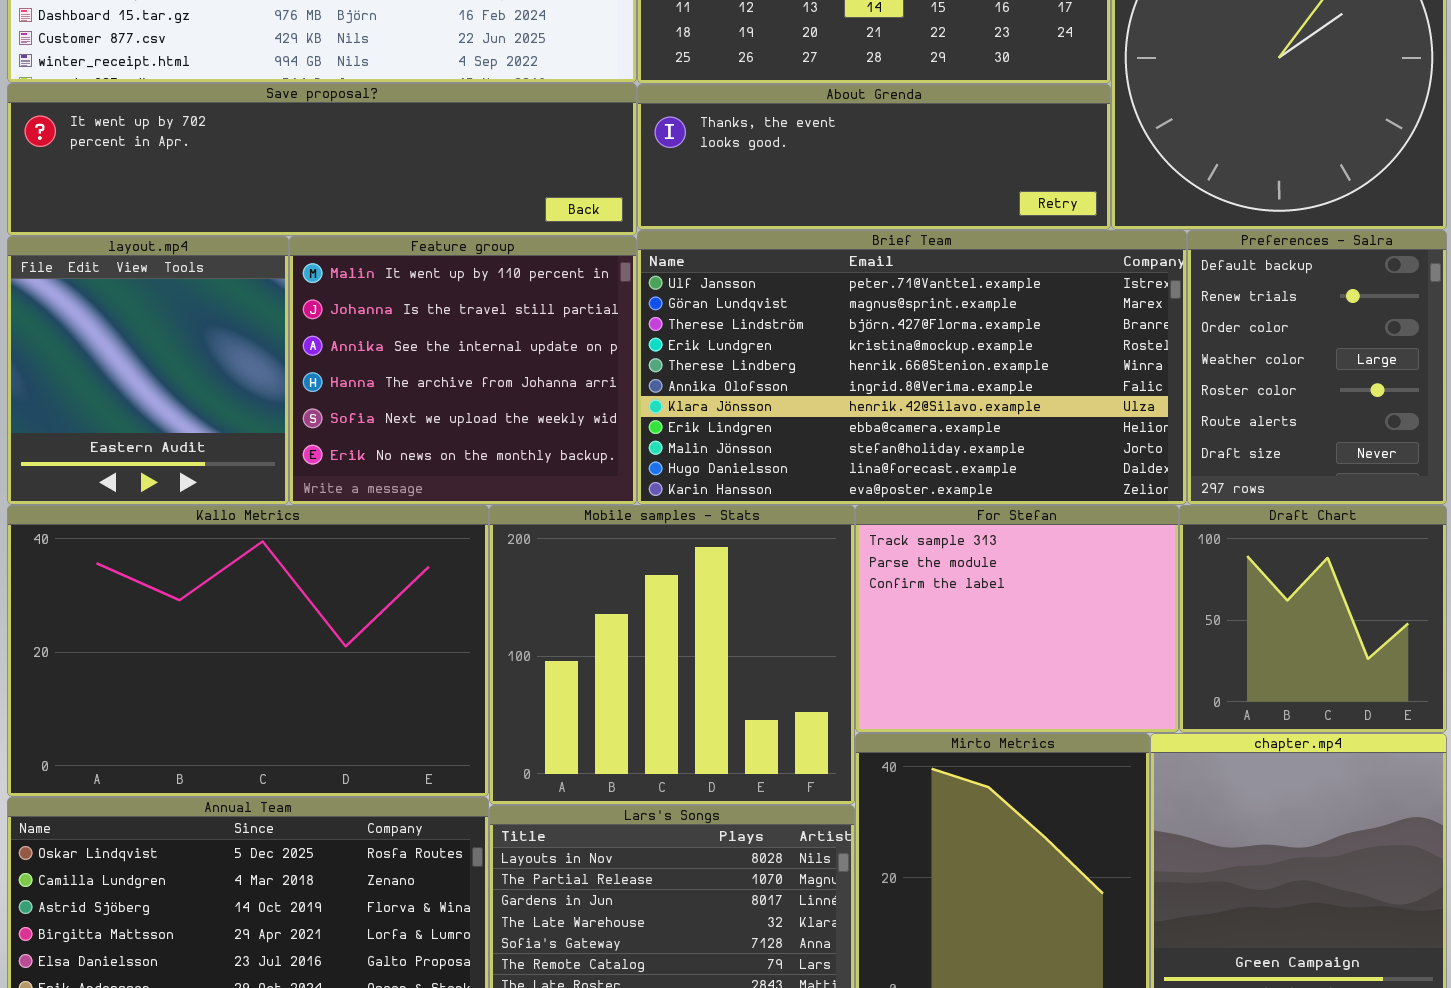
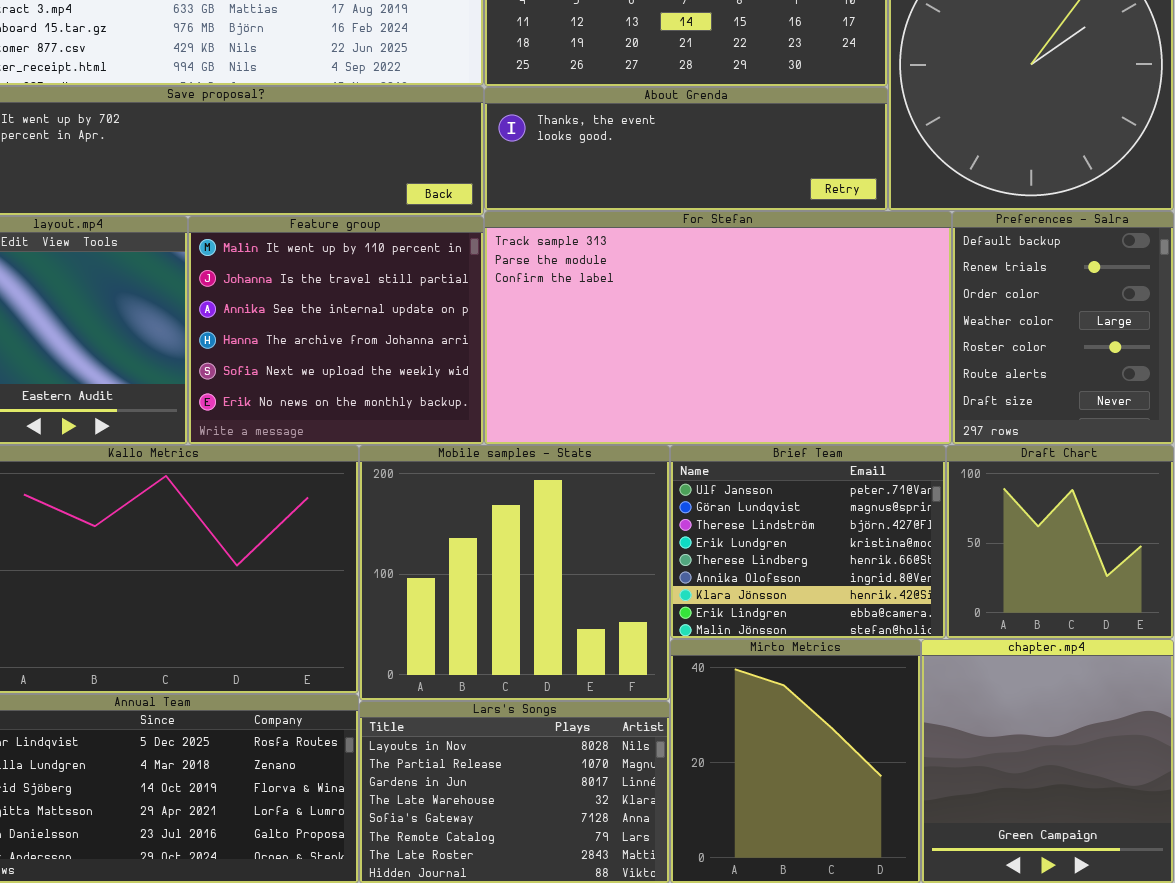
Brief Team: [637,230,1187,505] -> [670,445,946,639], moved, resized
For Stefan: [855,505,1179,733] -> [484,211,952,445], moved, resized

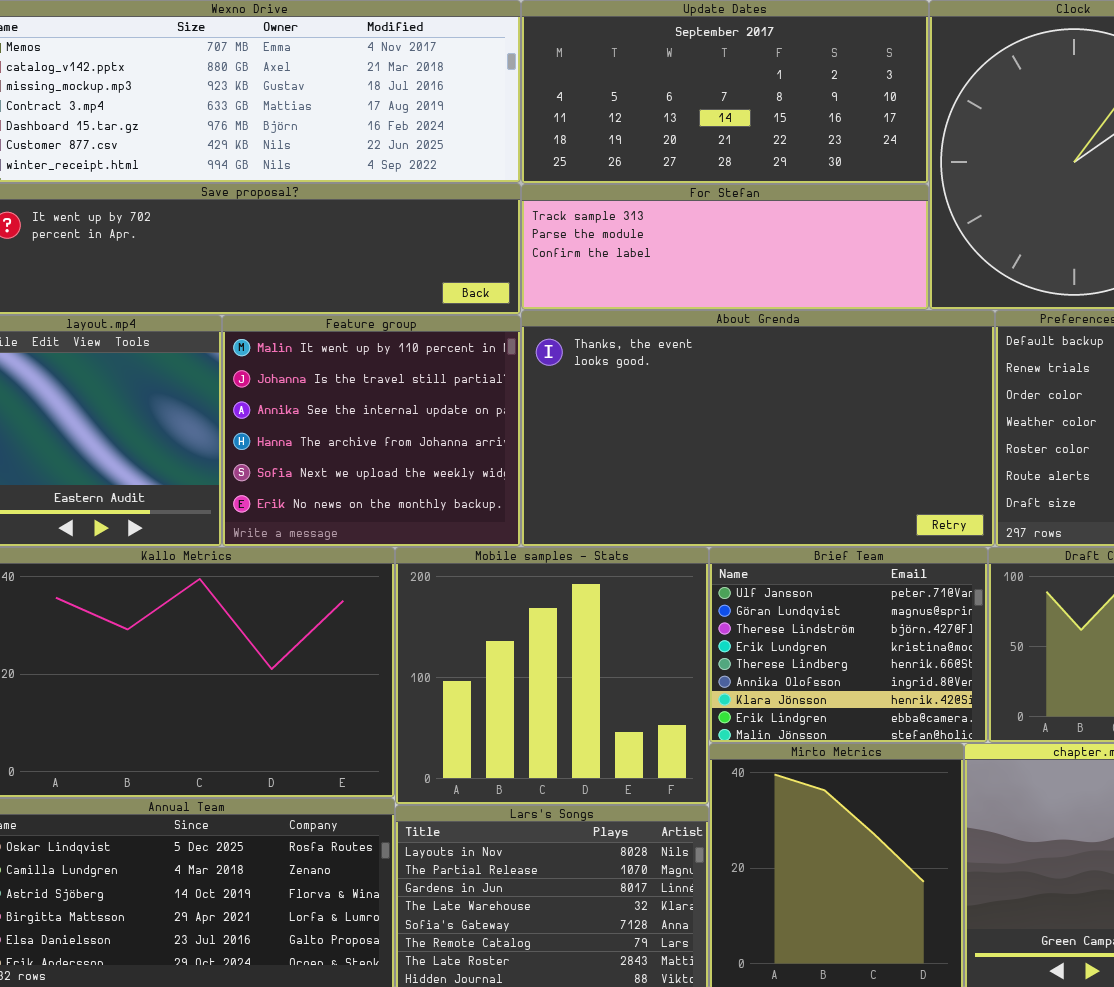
About Grenda: [484,87,888,211] -> [521,310,995,547], moved, resized
For Stefan: [484,211,952,445] -> [521,184,929,310], moved, resized

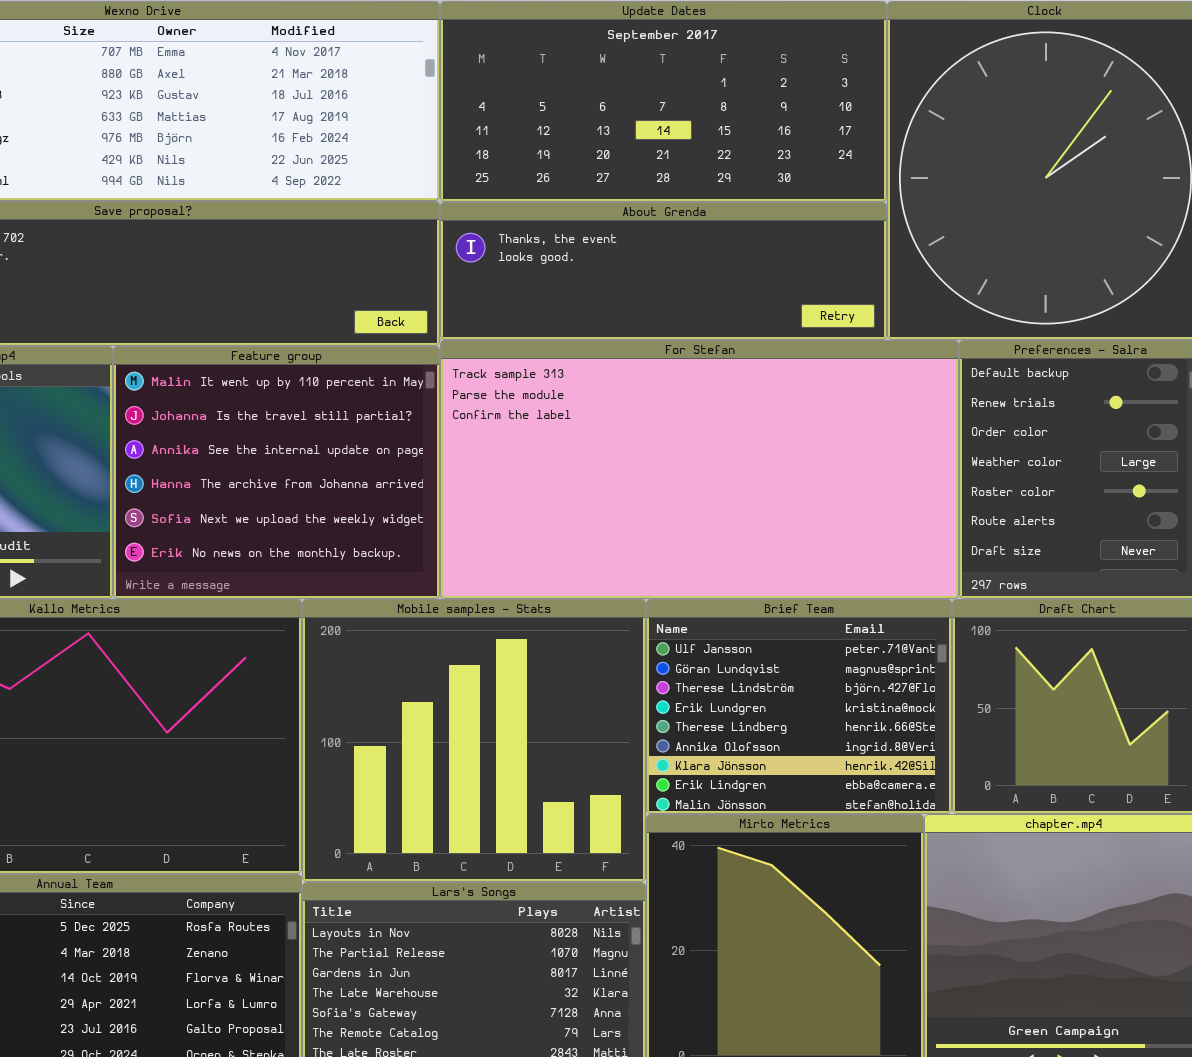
For Stefan: [521,184,929,310] -> [440,340,959,599], moved, resized
About Grenda: [521,310,995,547] -> [440,202,887,340], moved, resized

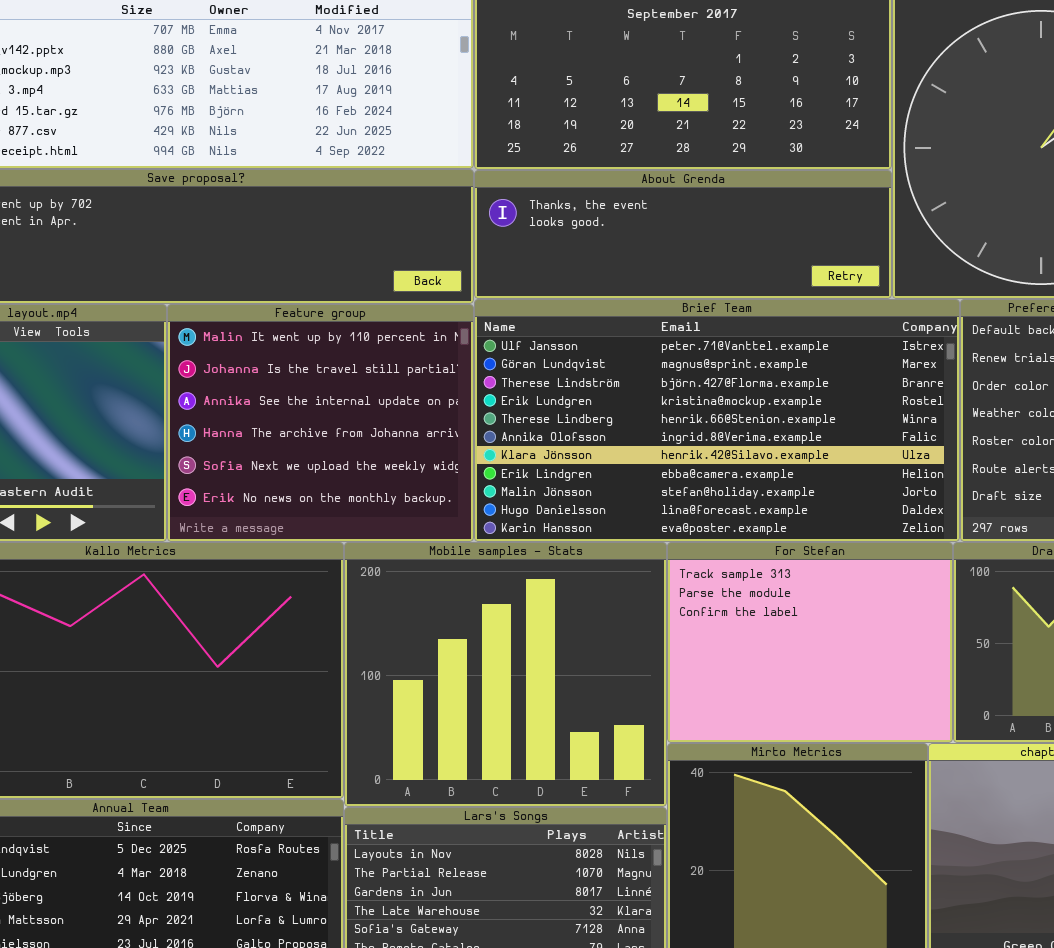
For Stefan: [440,340,959,599] -> [667,542,953,743], moved, resized
Brief Team: [646,599,952,814] -> [474,299,960,542], moved, resized

